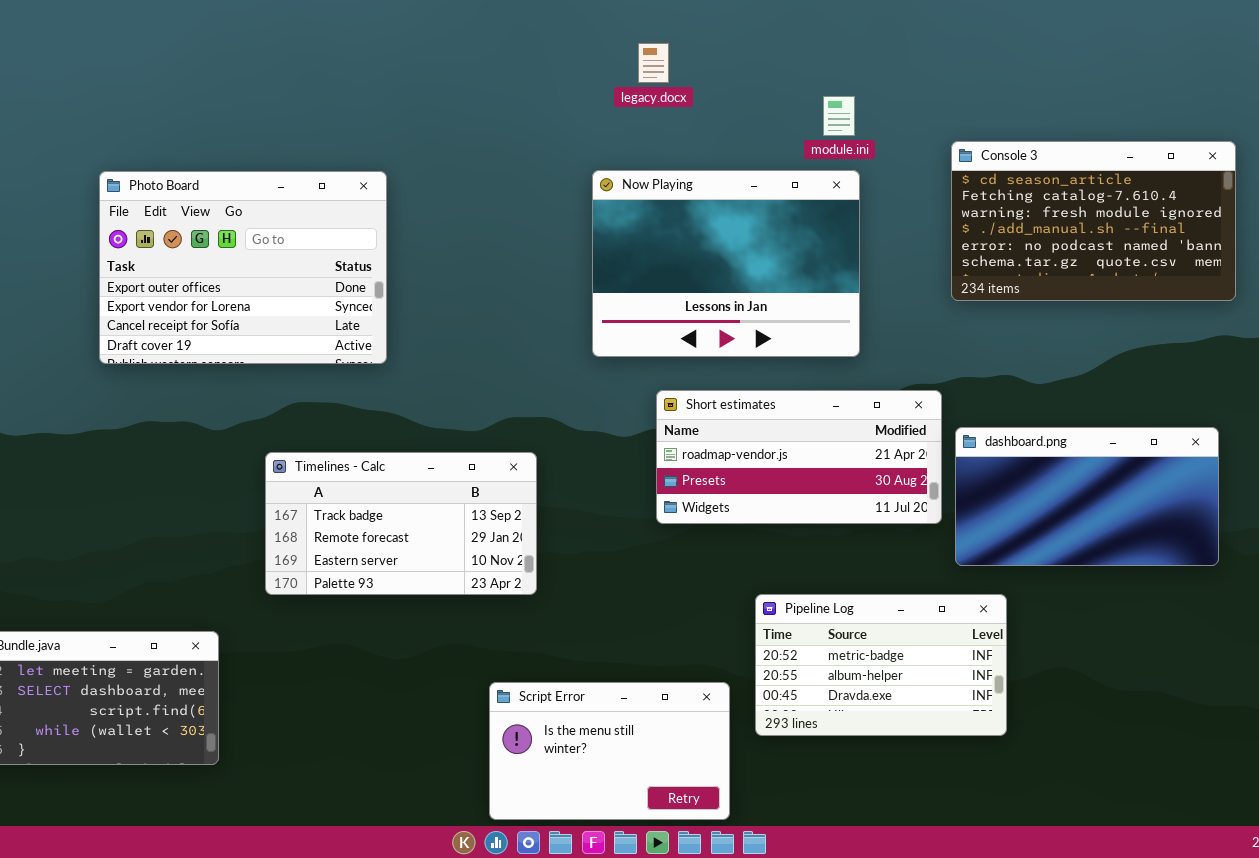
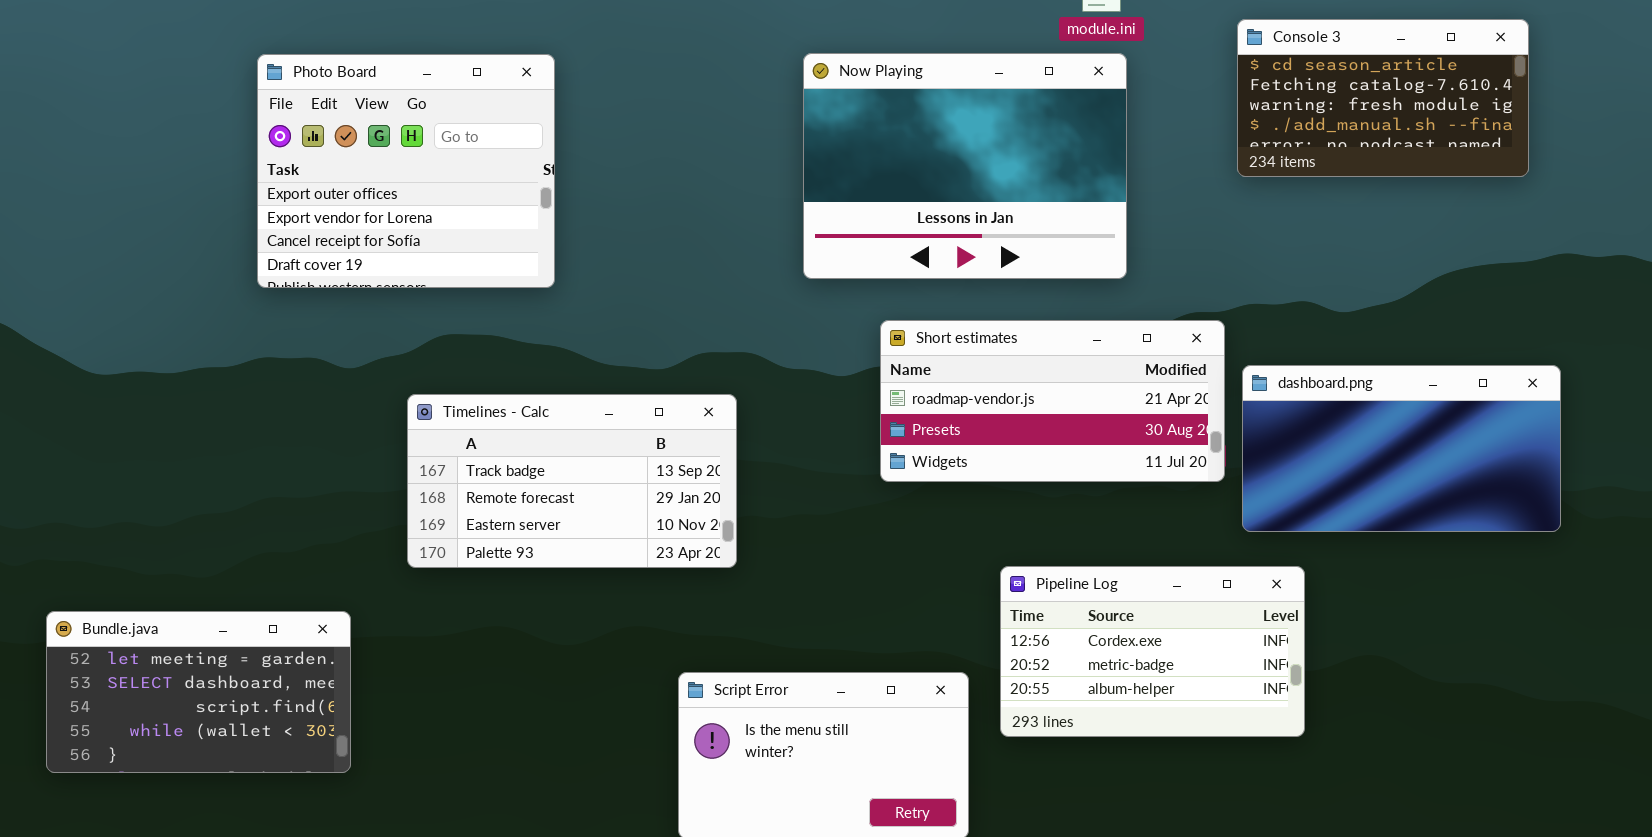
Console 3: [951,141,1236,301] -> [1237,19,1529,177], resized
Photo Board: [99,171,387,364] -> [257,54,555,288], resized
Pipeline Log: [755,594,1007,736] -> [1000,566,1305,737], scrolled up 1 row

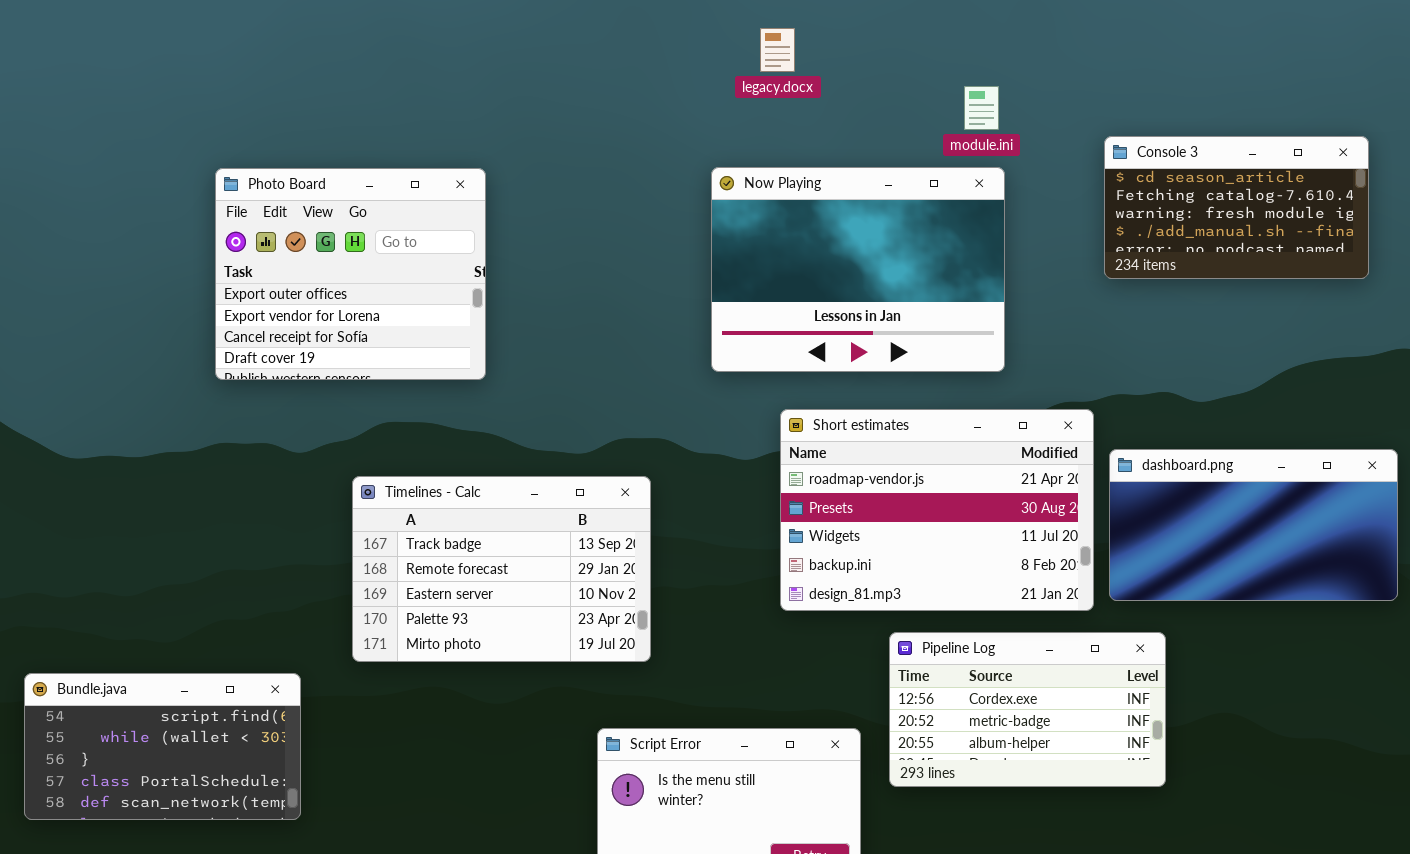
Short estimates: [880,320,1225,482] -> [780,409,1094,611], resized
Timelines - Calc: [407,394,737,568] -> [352,476,651,662], resized
Bundle.java: [46,611,351,773] -> [24,673,301,820], scrolled down 2 rows

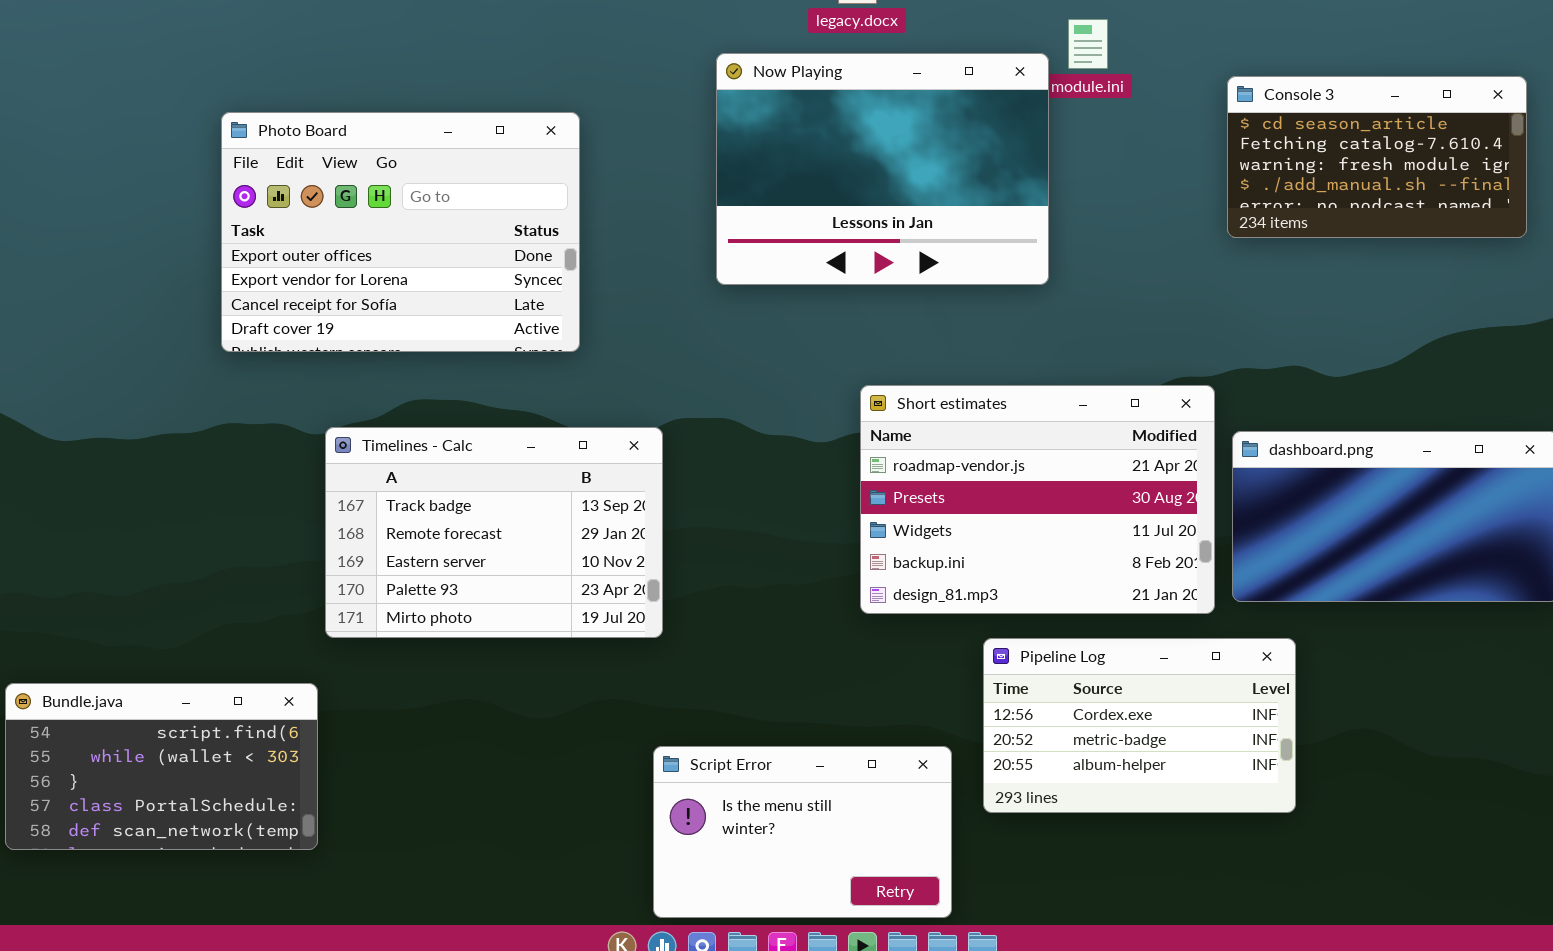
Now Playing: [711,167,1005,372] -> [716,53,1049,285], moved
Photo Board: [215,168,486,380] -> [221,112,580,352], resized
Timelines - Calc: [352,476,651,662] -> [325,427,663,638], moved

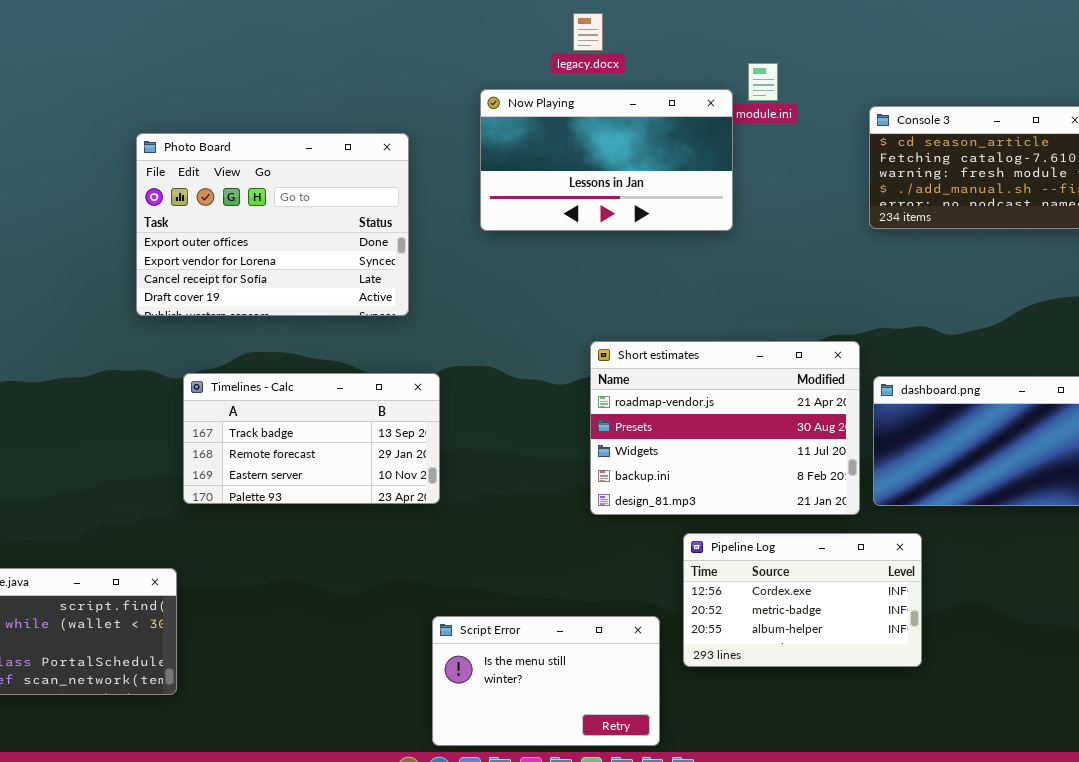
Now Playing: [716,53,1049,285] -> [480,89,733,231], resized
Photo Board: [221,112,580,352] -> [136,133,409,316], moved
Timelines - Calc: [325,427,663,638] -> [183,373,440,504], resized

